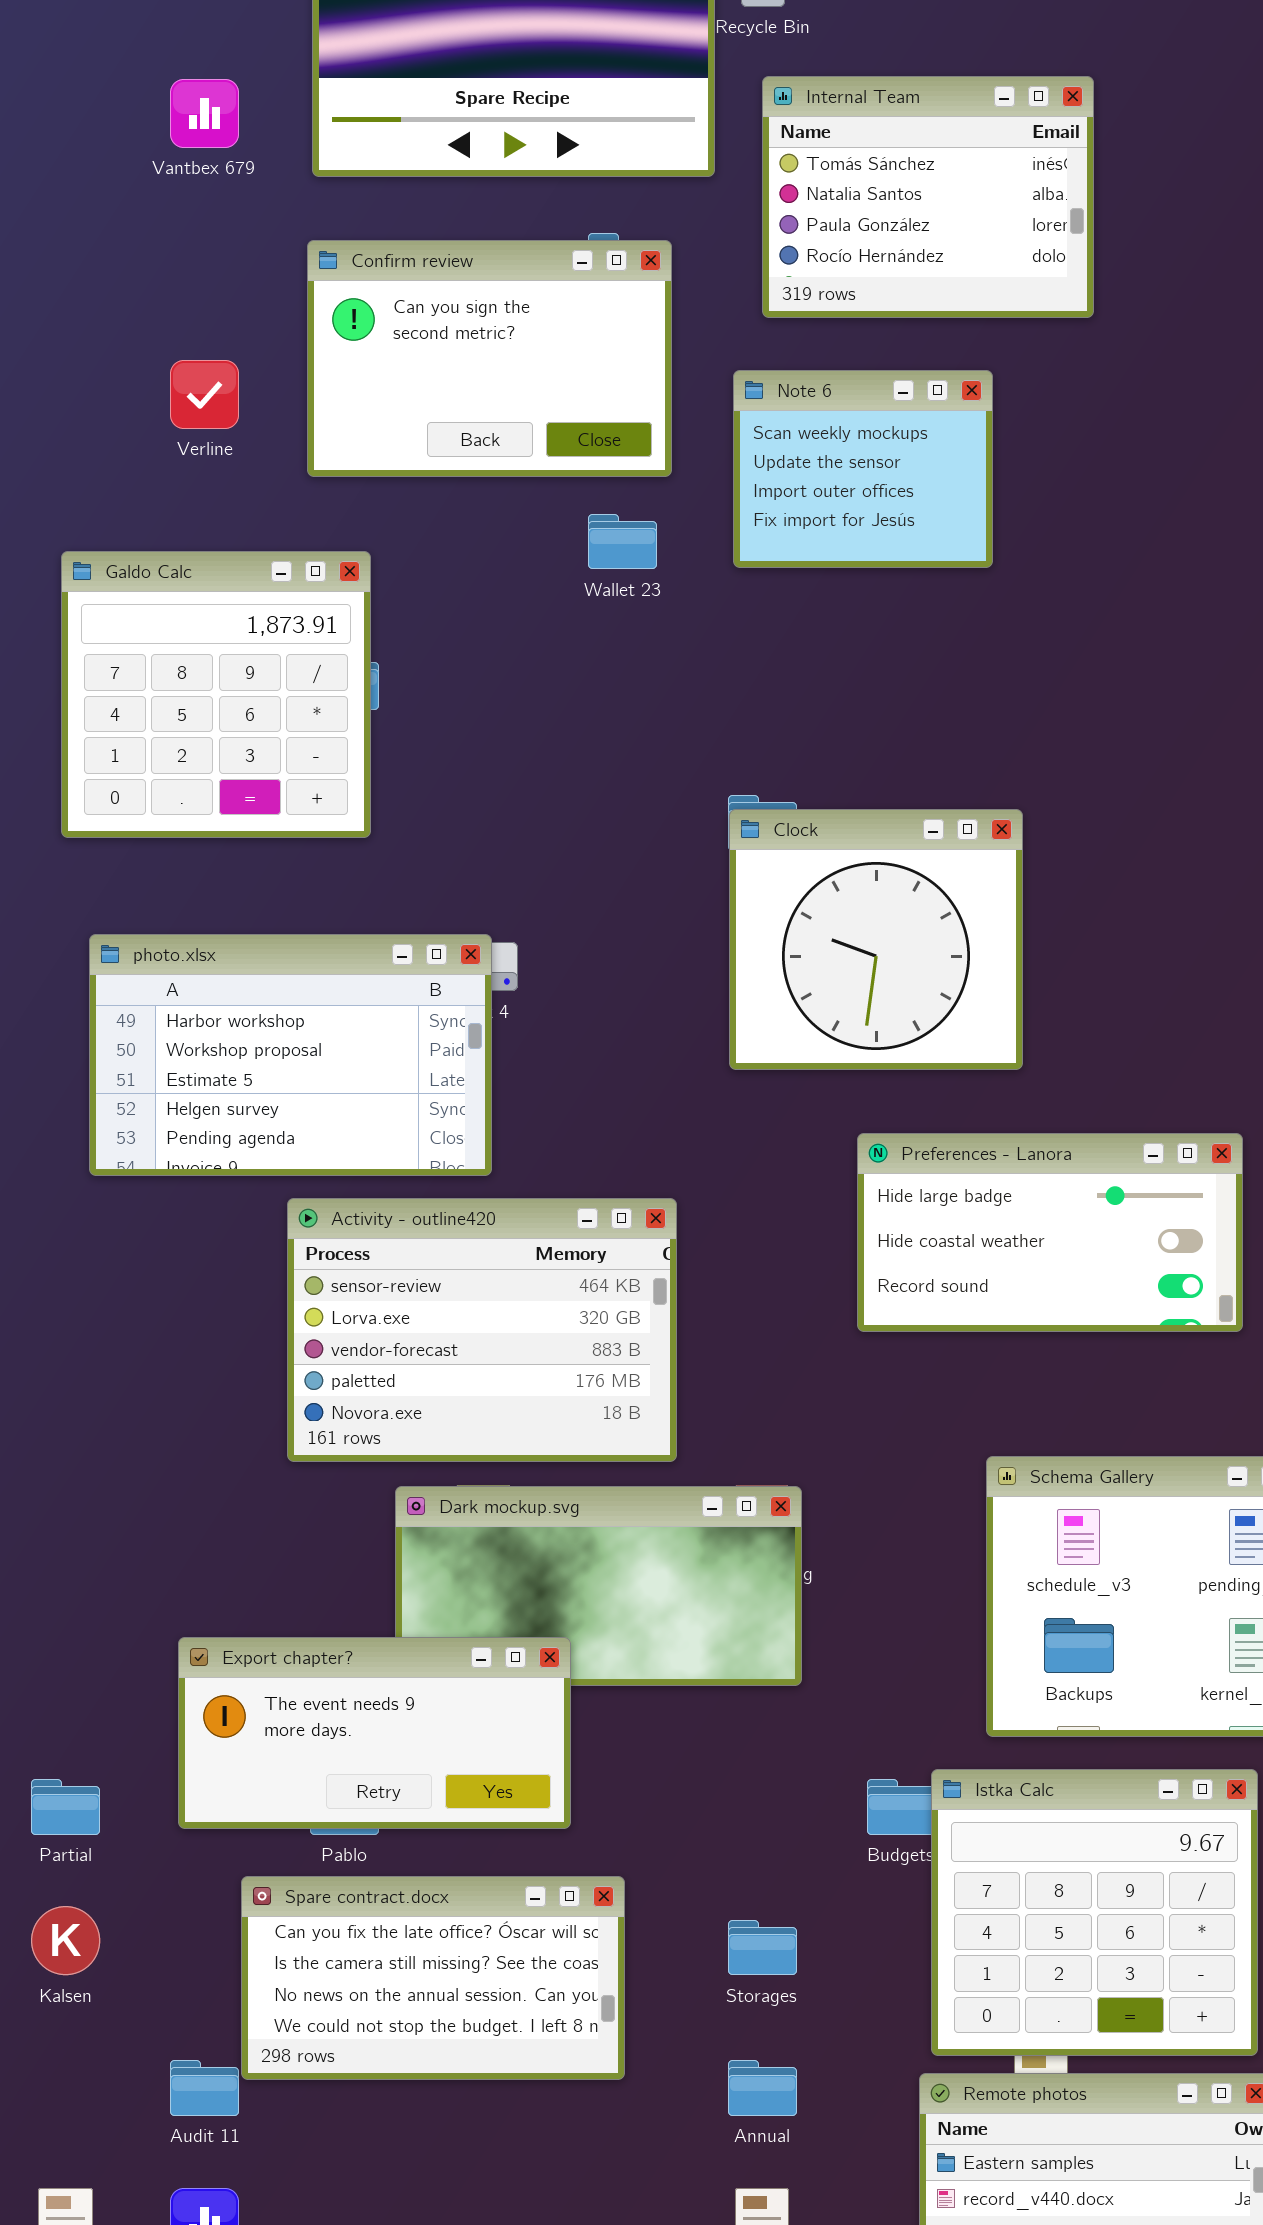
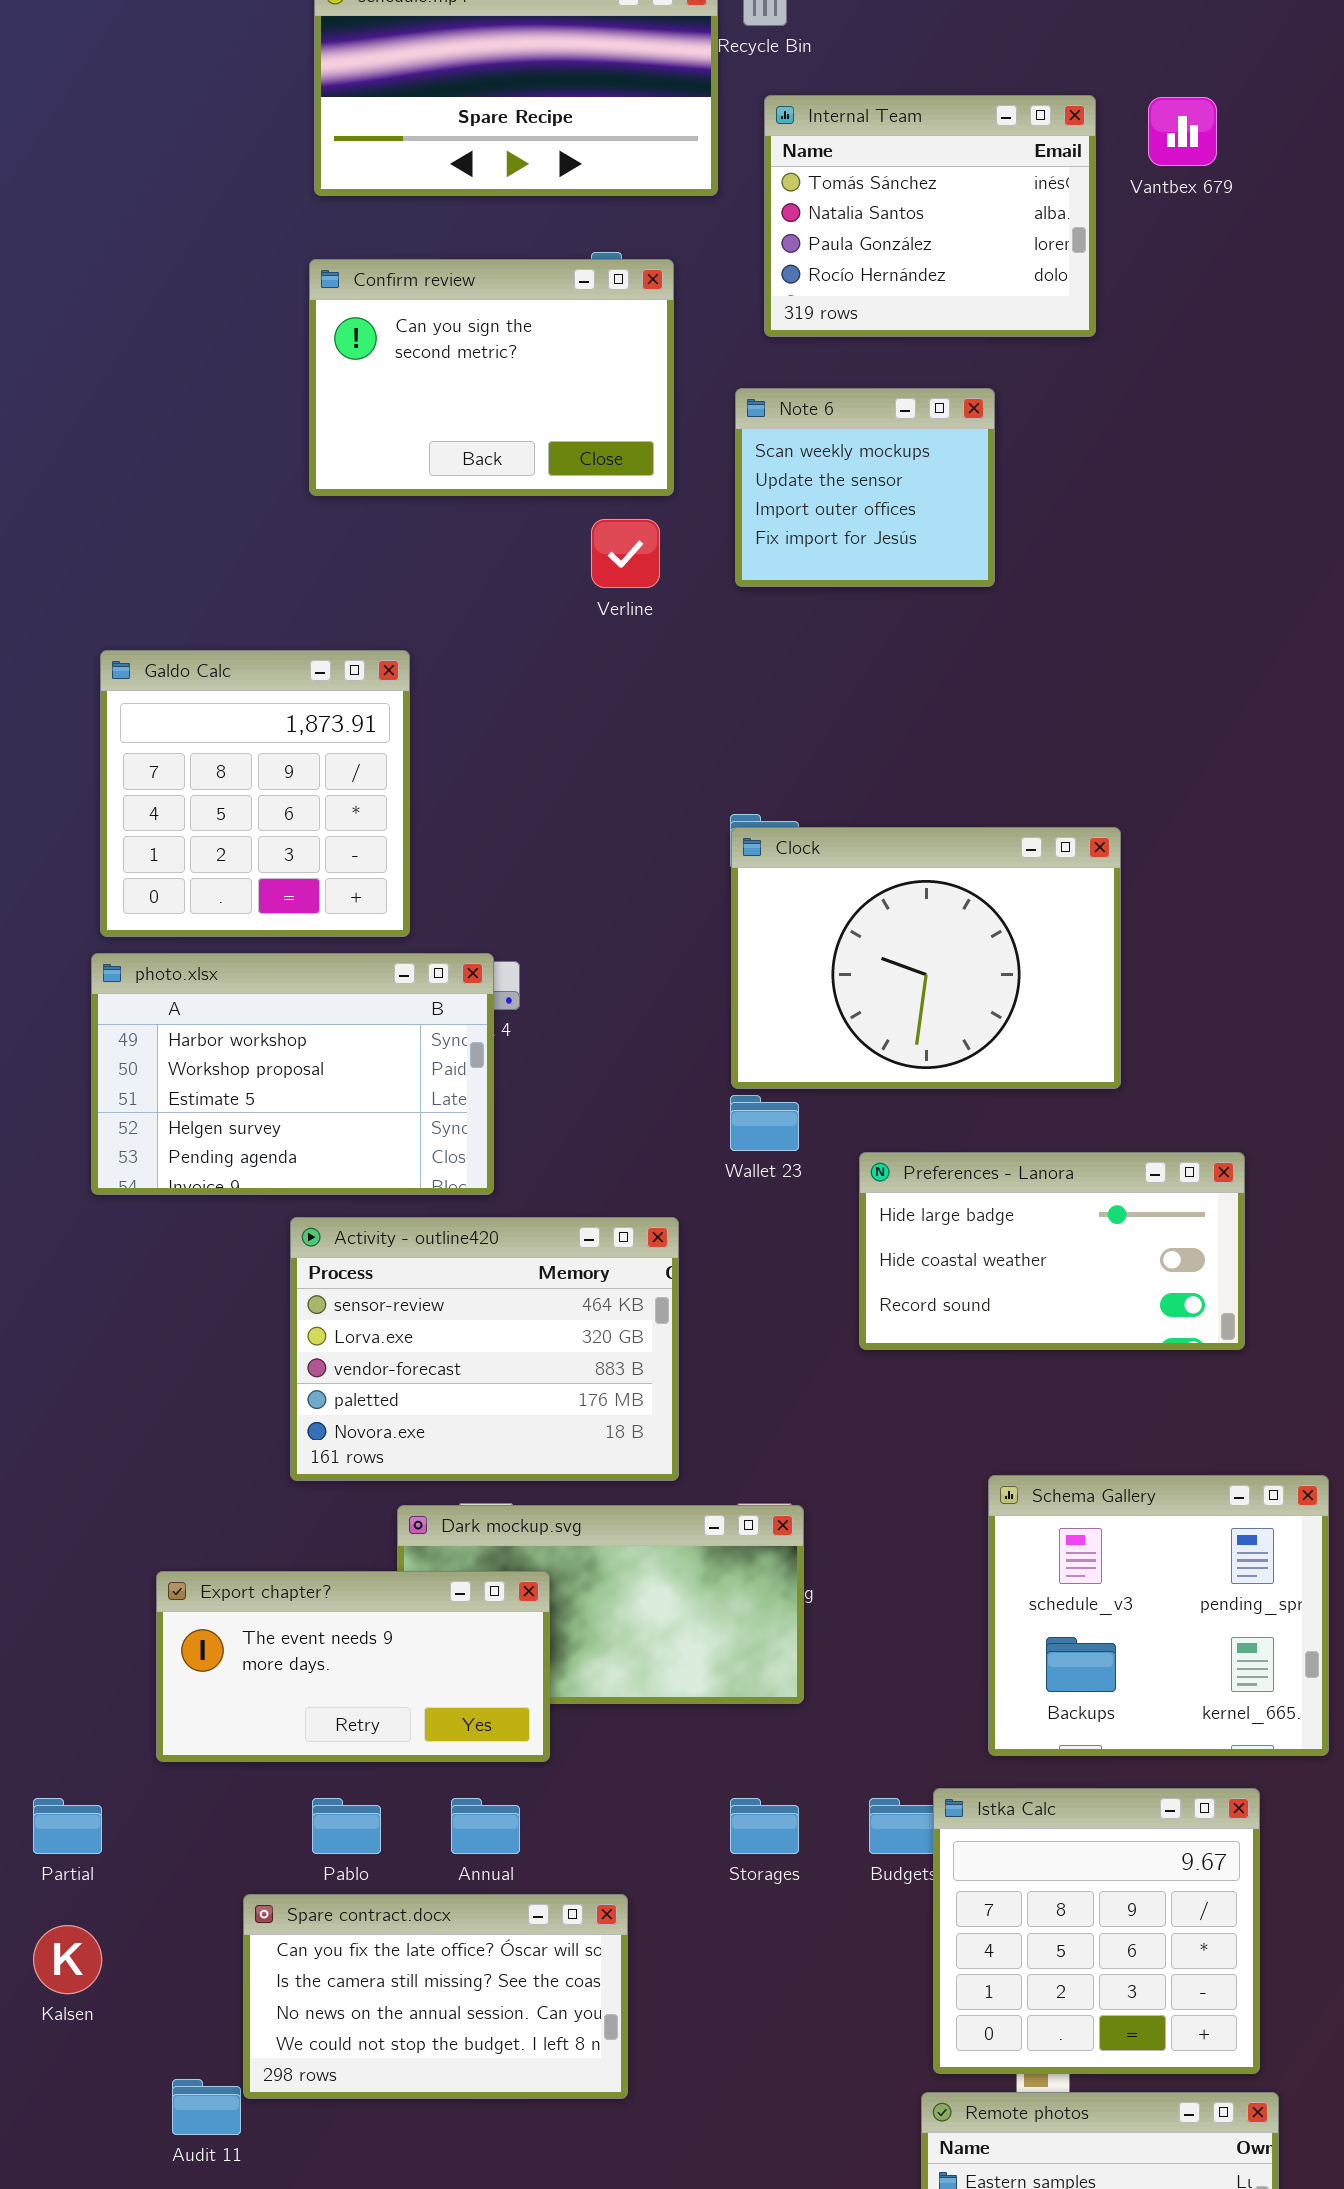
Vantbex 679: [170,79,239,148] -> [1148,97,1217,166], moved
Verline: [170,360,239,429] -> [591,519,660,588], moved
Wallet 23: [588,514,657,569] -> [730,1095,799,1151], moved
Galdo Calc: [61,551,371,838] -> [100,650,410,937], moved
Clock: [729,809,1023,1070] -> [731,827,1121,1089], resized
Export chapter?: [178,1637,571,1829] -> [156,1571,550,1762], moved
Storages: [728,1920,797,1975] -> [730,1798,799,1854], moved
Annual: [728,2060,797,2116] -> [451,1798,520,1854], moved

